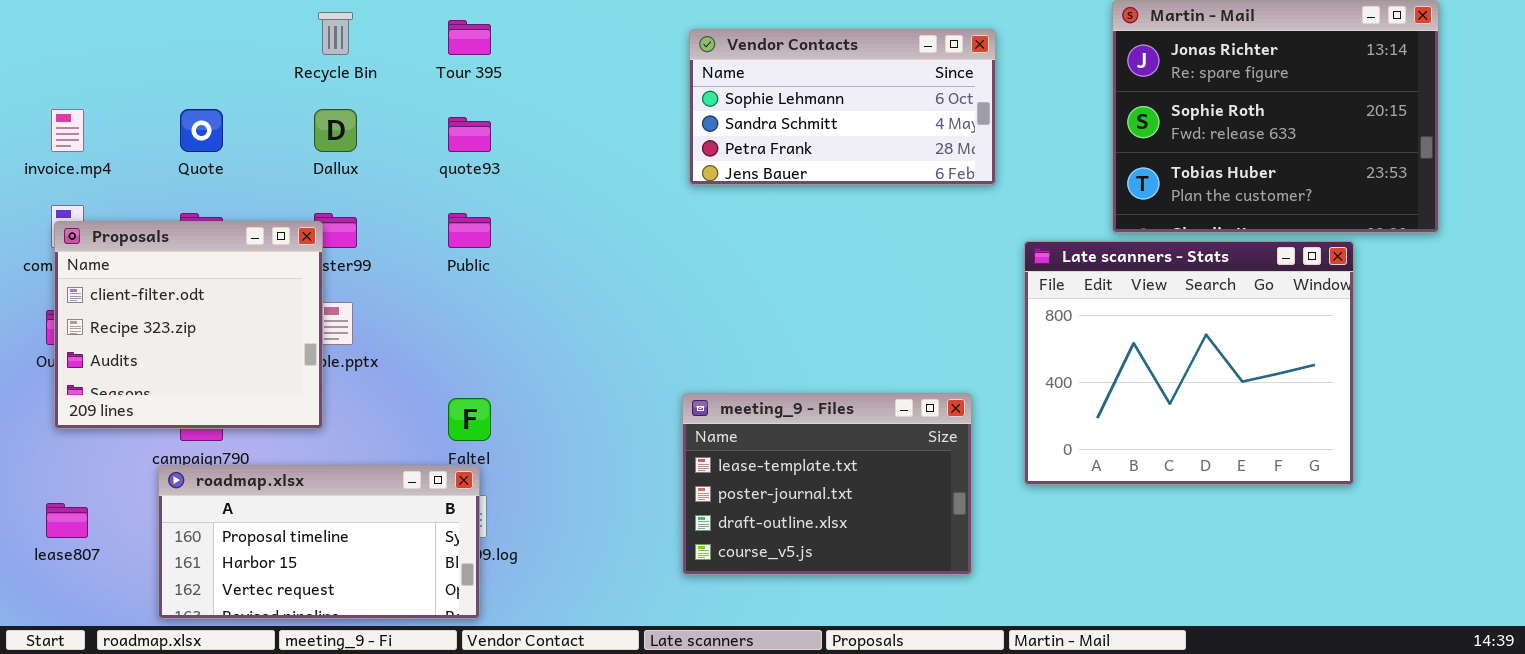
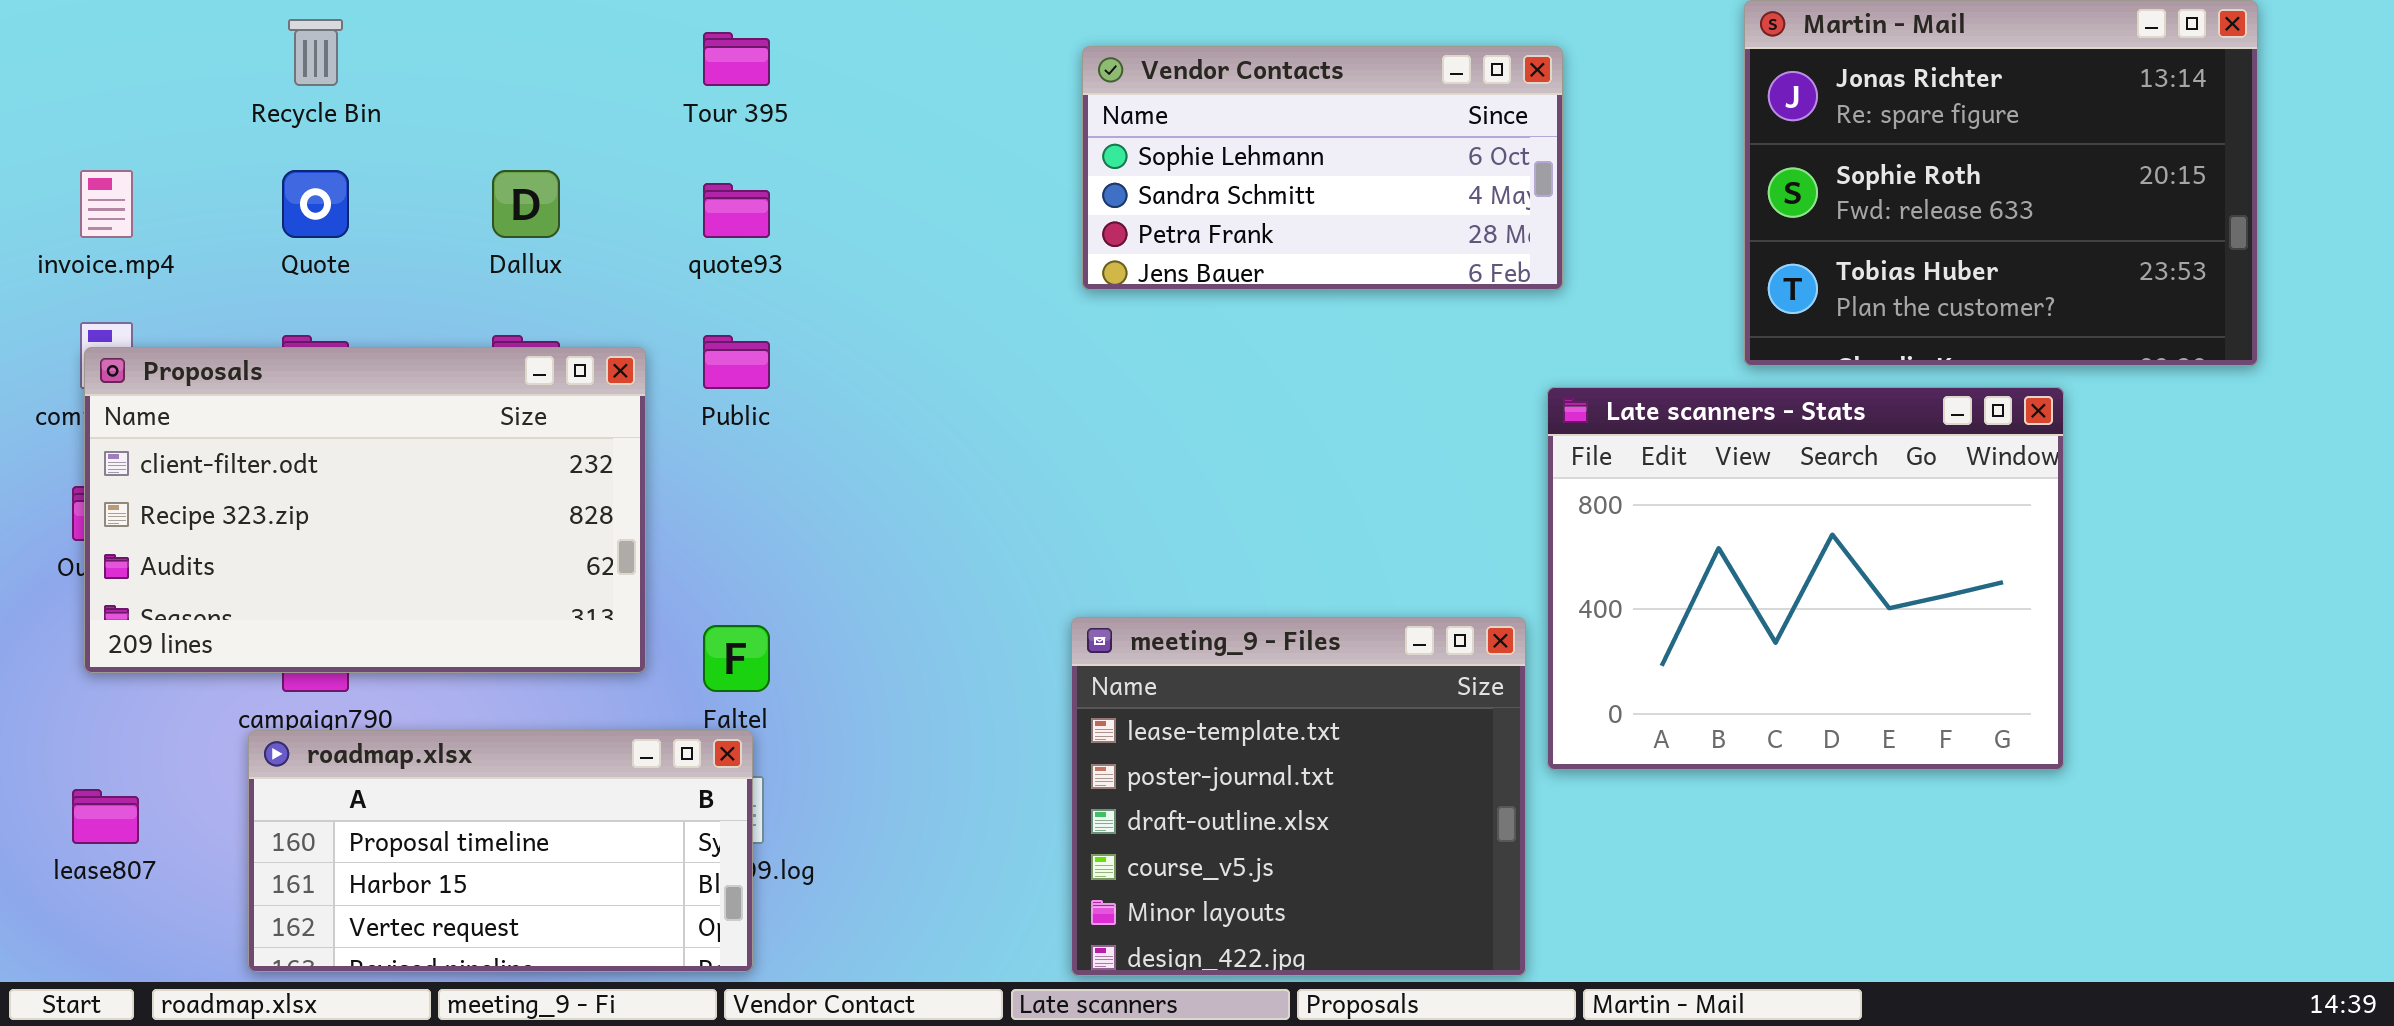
Recycle Bin: [318,12,353,55] -> [288,19,343,86], moved
Proposals: [54,221,323,429] -> [84,347,646,673], resized
Late scanners - Stats: [1024,241,1354,485] -> [1547,387,2064,770], moved
meeting_9 - Files: [682,393,972,575] -> [1071,617,1526,976], resized

